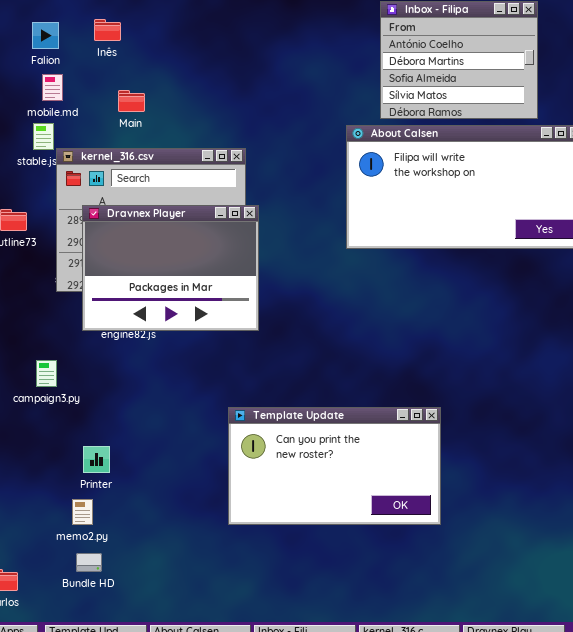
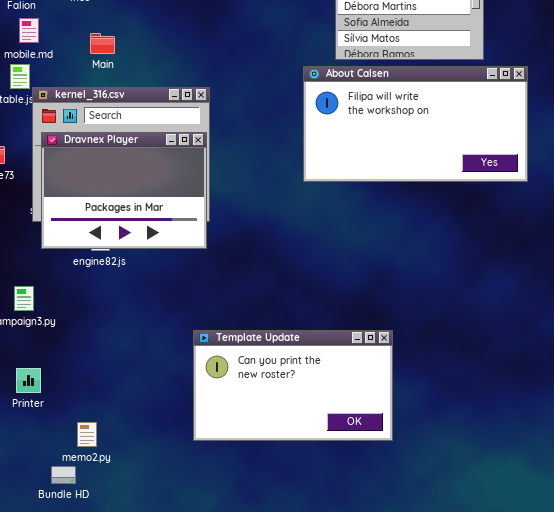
Dravnex Player: [82,205,259,331] -> [41,132,207,249], moved
Printer: [83,446,110,473] -> [16,368,41,393], moved
memo2.py: [72,499,93,525] -> [77,422,97,447], moved

